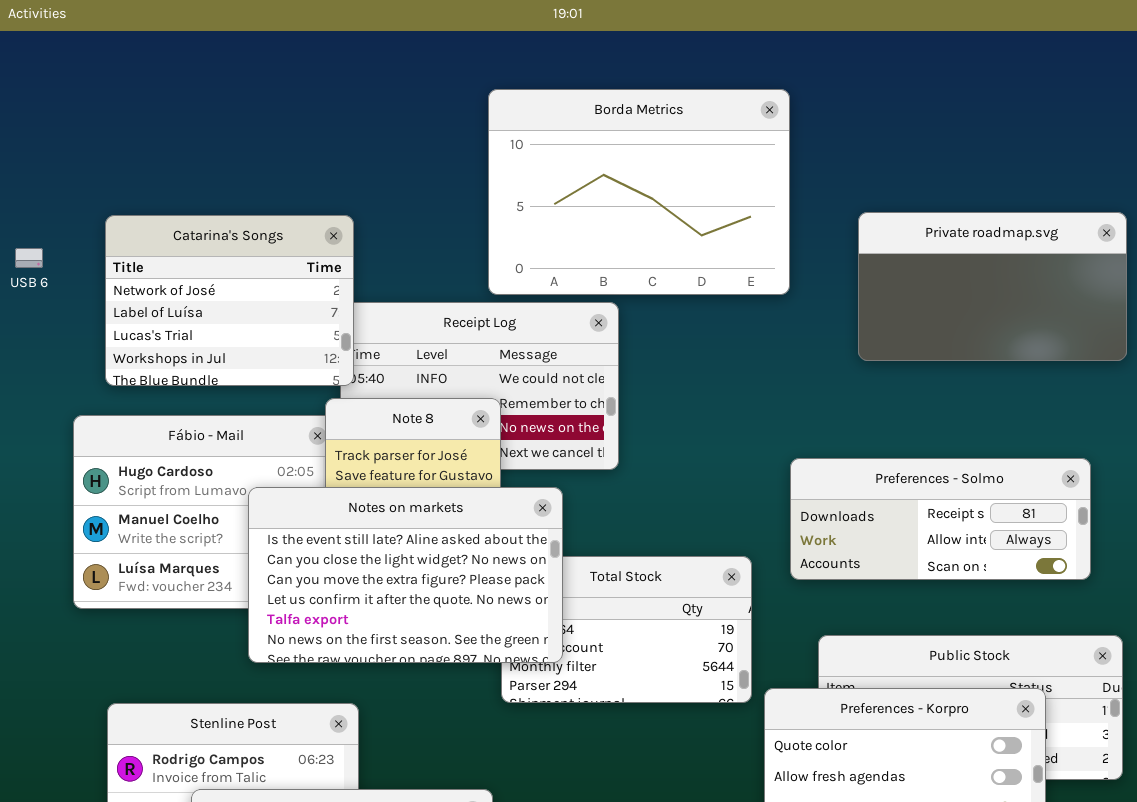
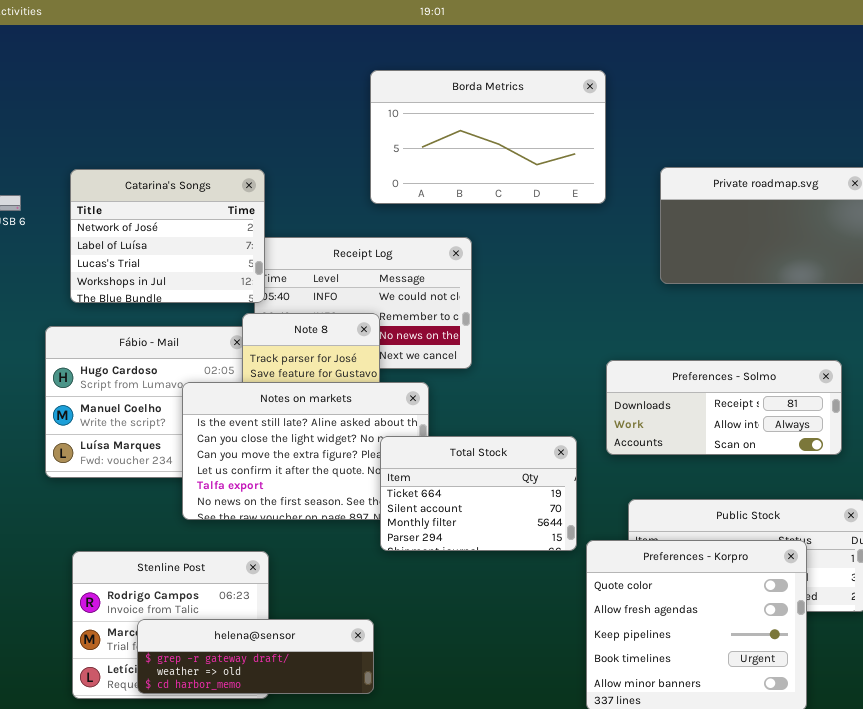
Borda Metrics: [488,89,790,295] -> [370,70,606,204], resized
Total Stock: [501,556,752,703] -> [380,436,577,551], raised

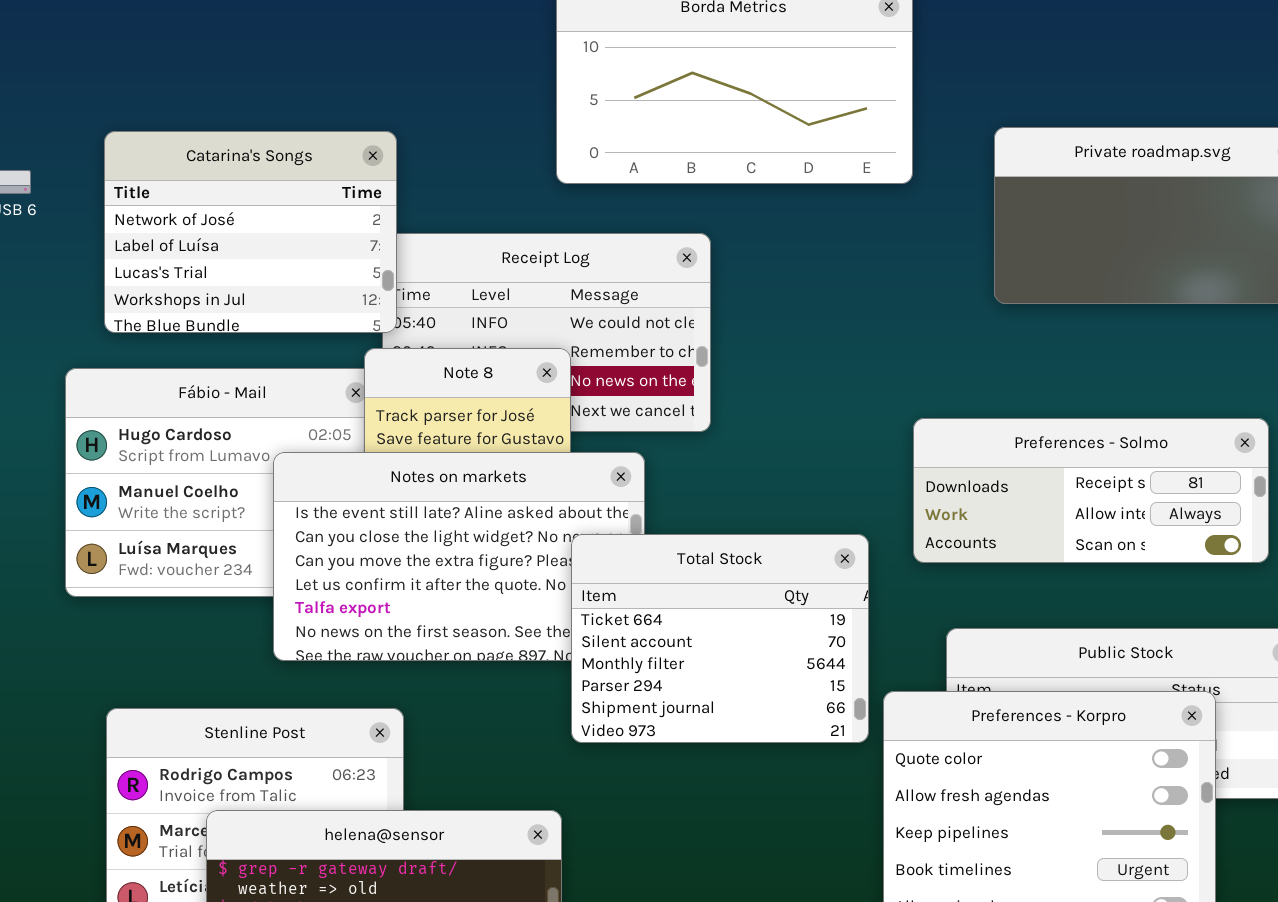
Total Stock: [380,436,577,551] -> [571,534,869,743], resized

